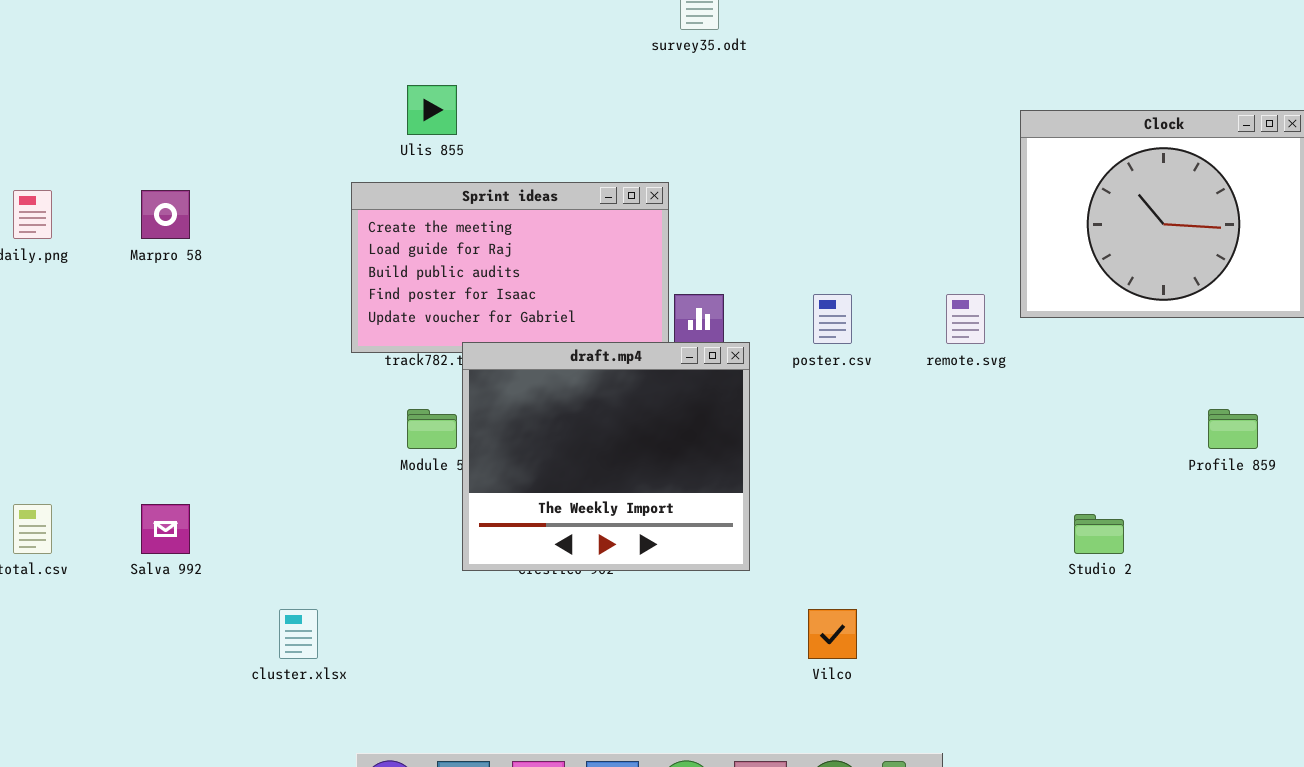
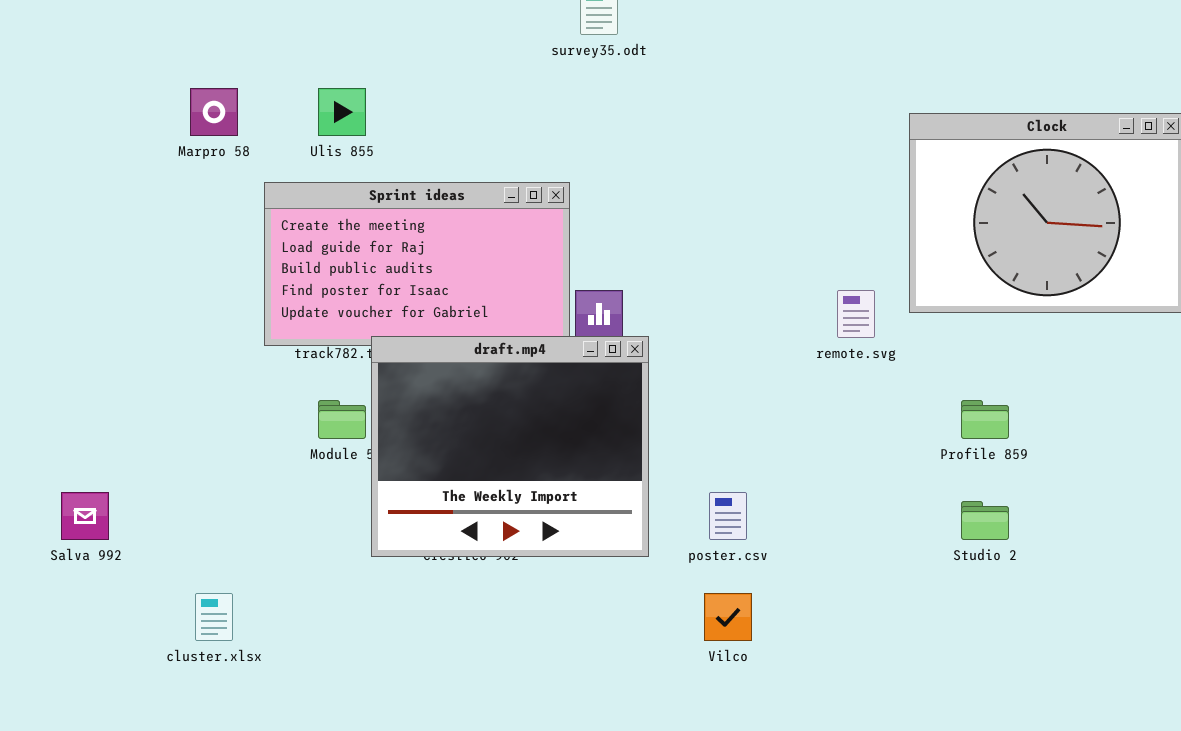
Marpro 58: [141,190,190,239] -> [190,88,238,136], moved
poster.csv: [813,294,852,344] -> [709,492,747,540], moved
Profile 859: [1208,409,1258,449] -> [961,400,1009,439], moved

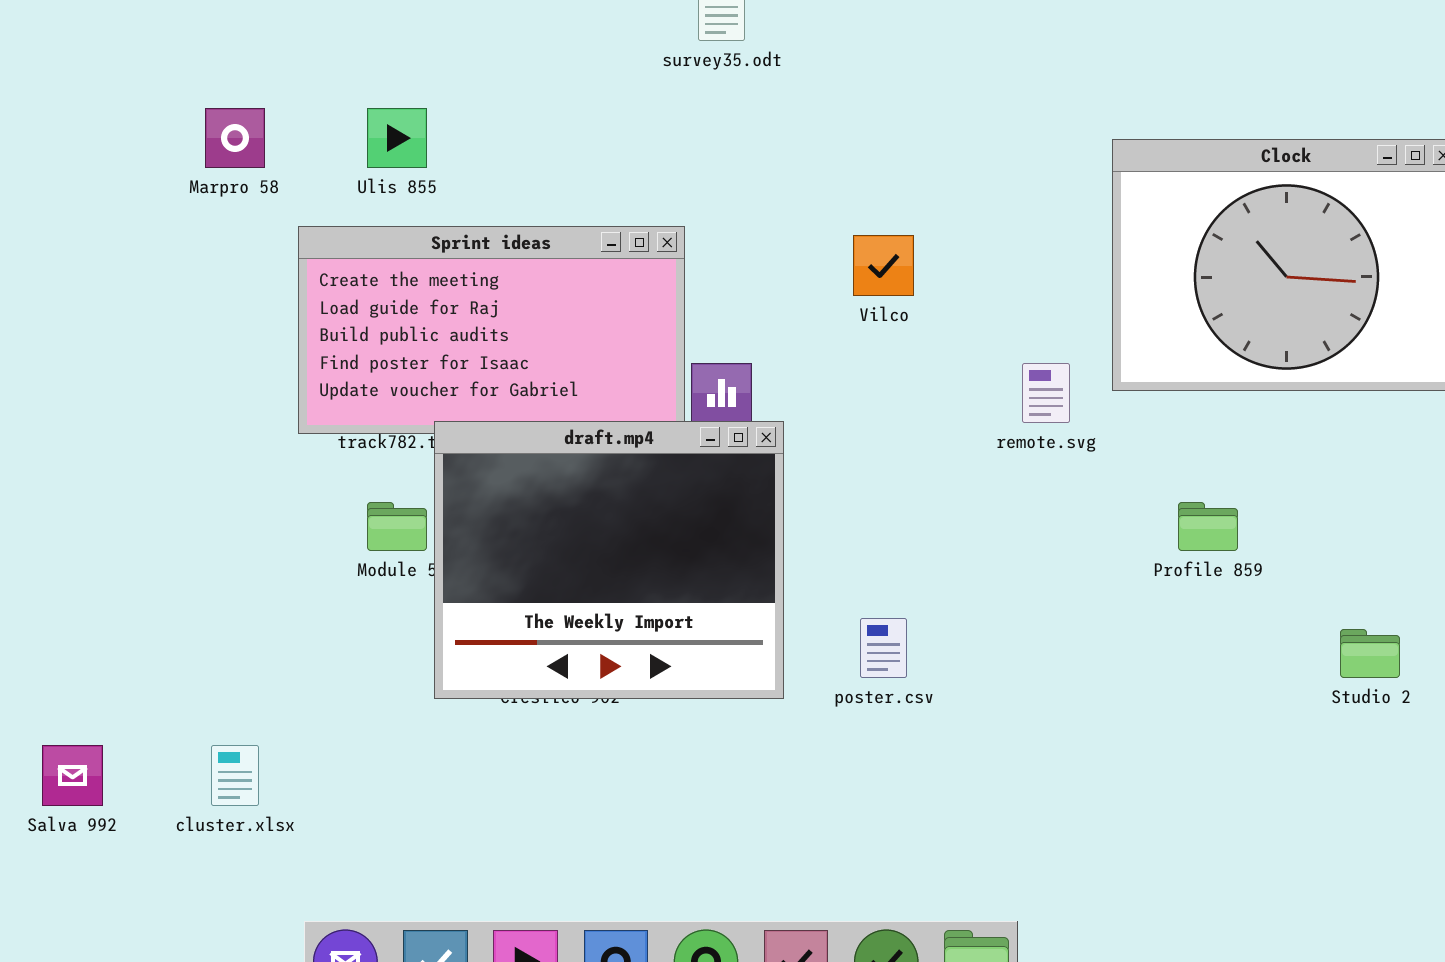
Salva 992: [61,492,109,540] -> [42,745,103,806], moved
Studio 2: [961,501,1009,540] -> [1340,629,1400,678], moved
Vilco: [704,593,752,641] -> [853,235,914,296], moved

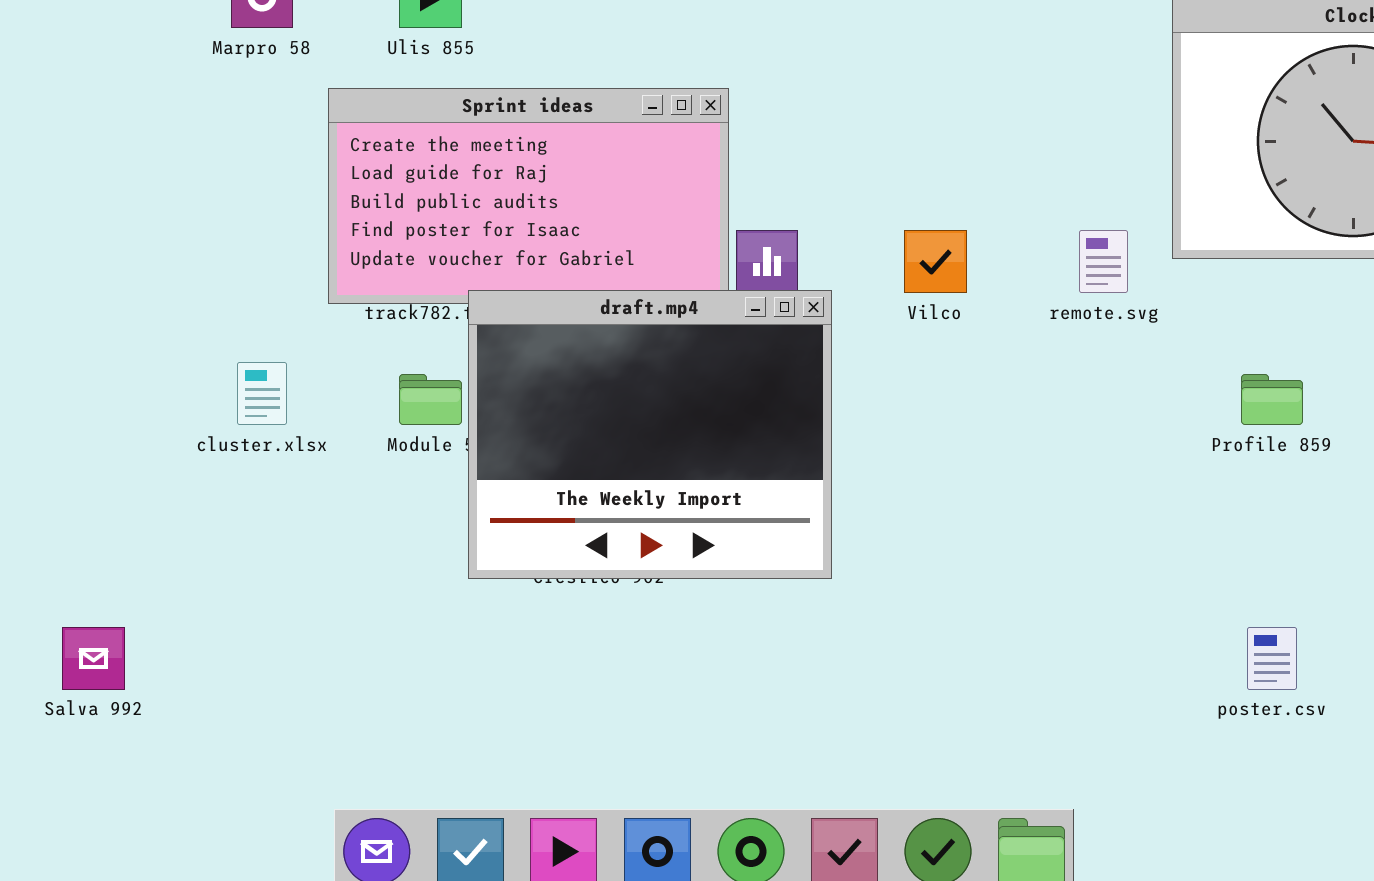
Vilco: [853,235,914,296] -> [904,230,967,293], moved
poster.csv: [860,618,907,678] -> [1247,627,1297,690], moved
cluster.xlsx: [211,745,259,806] -> [237,362,287,425], moved

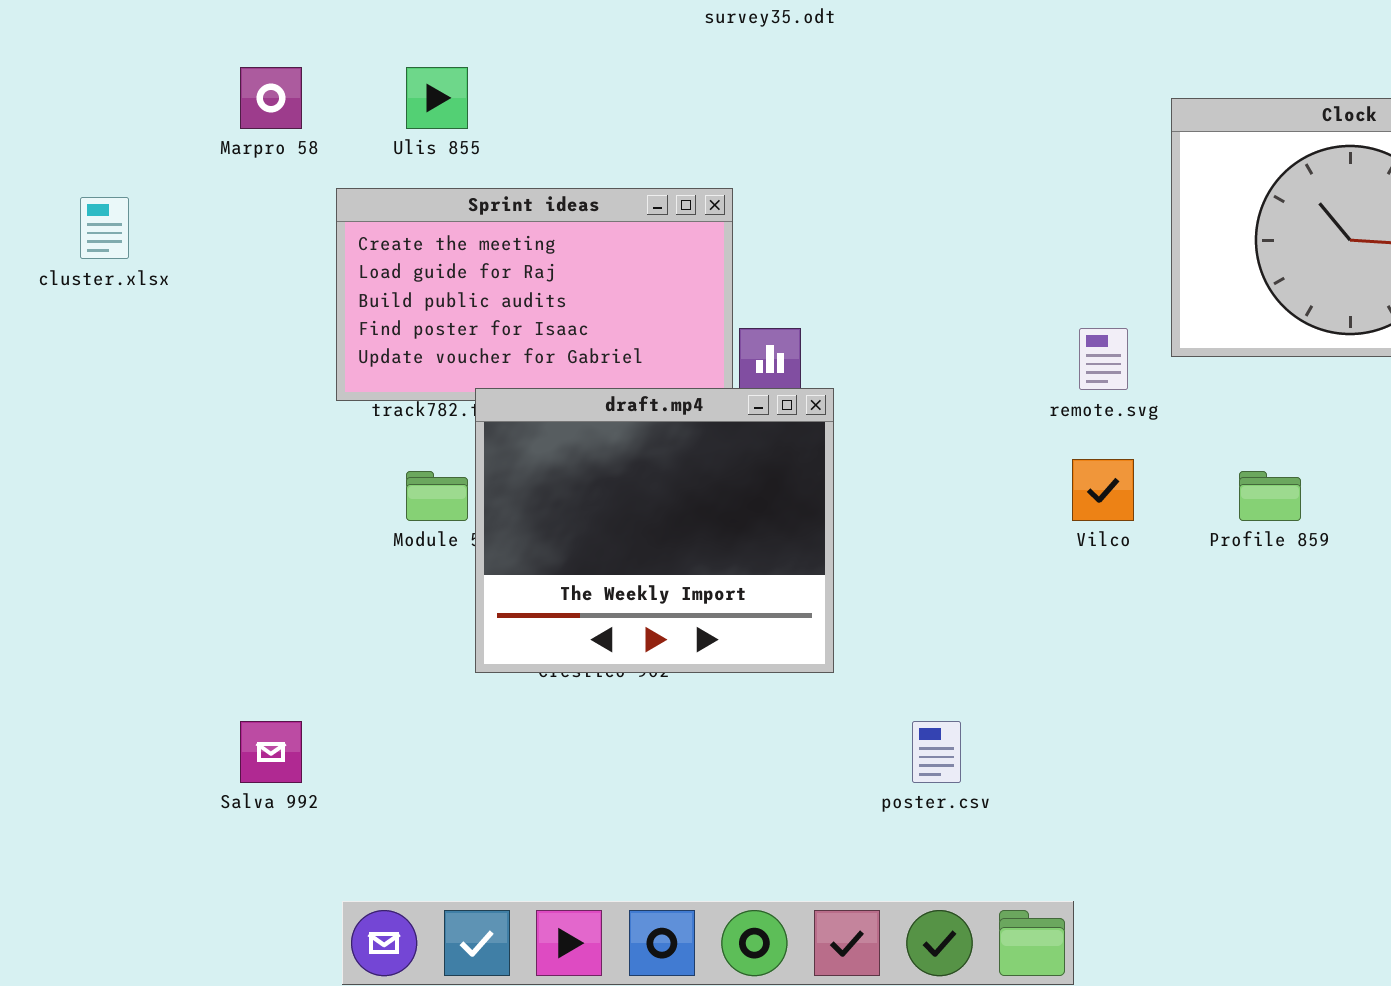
Vilco: [904,230,967,293] -> [1072,459,1134,521], moved
cluster.xlsx: [237,362,287,425] -> [80,197,129,259], moved
Salva 992: [62,627,125,690] -> [240,721,302,783], moved
poster.csv: [1247,627,1297,690] -> [912,721,961,783], moved

